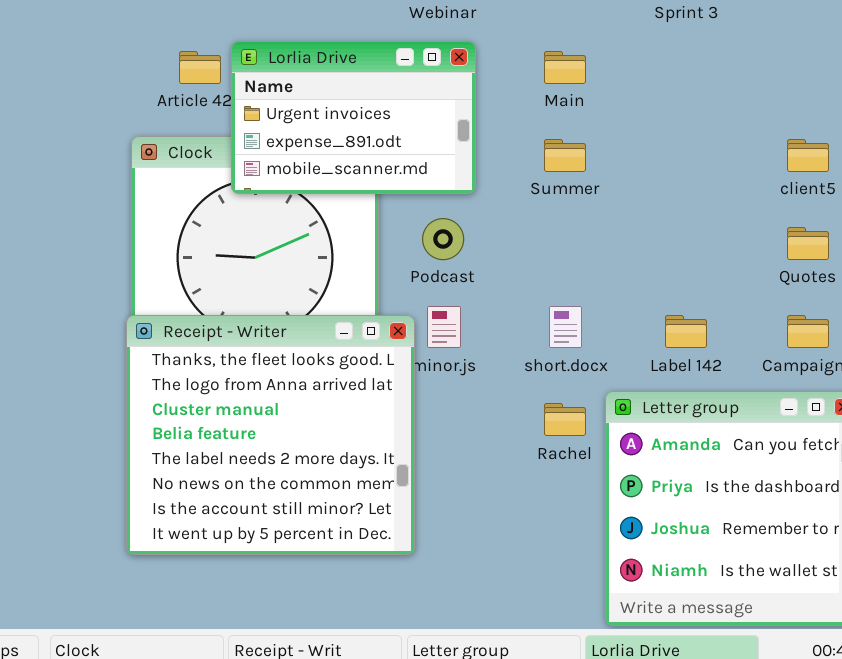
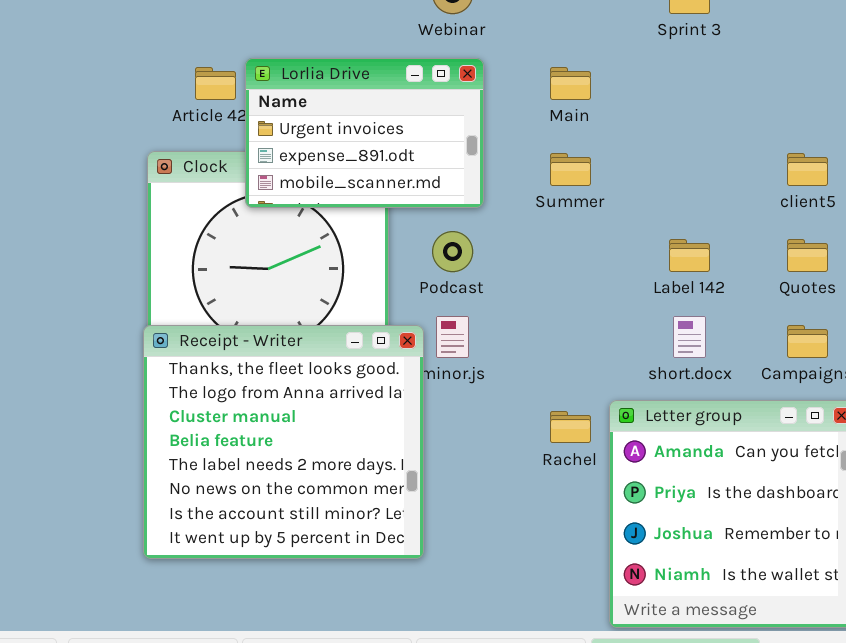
short.docx: [549,306,582,348] -> [673,316,706,358], moved
Label 142: [665,315,707,348] -> [669,239,710,272], moved

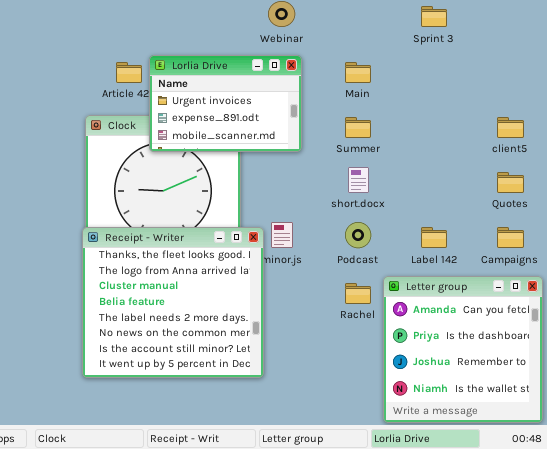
Podcast: [432,231,473,272] -> [345,222,371,248], moved
Label 142: [669,239,710,272] -> [421,227,447,248], moved
short.docx: [673,316,706,358] -> [348,167,369,193], moved

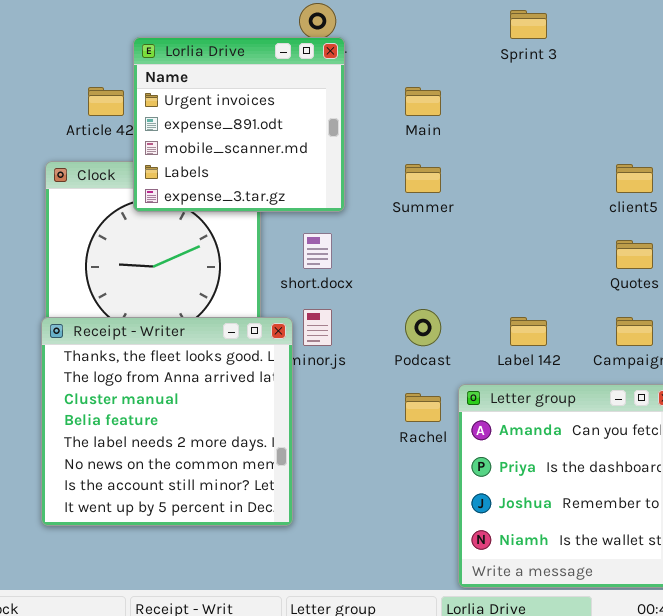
Lorlia Drive: [149,55,302,152] -> [133,37,345,212], resized
short.docx: [348,167,369,193] -> [303,233,332,269], moved

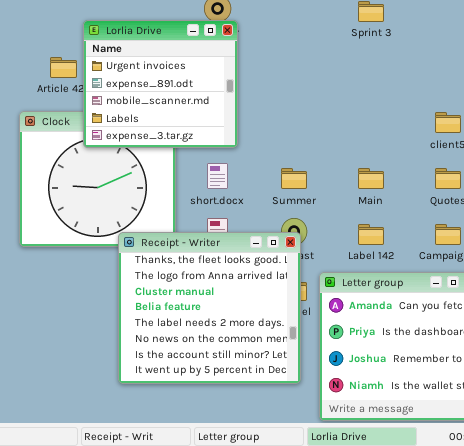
Main: [405,87,441,116] -> [358,168,384,189], moved
Summer: [405,164,441,193] -> [281,168,307,189], moved
Receipt - Writer: [41,317,293,526] -> [118,232,301,384], moved

